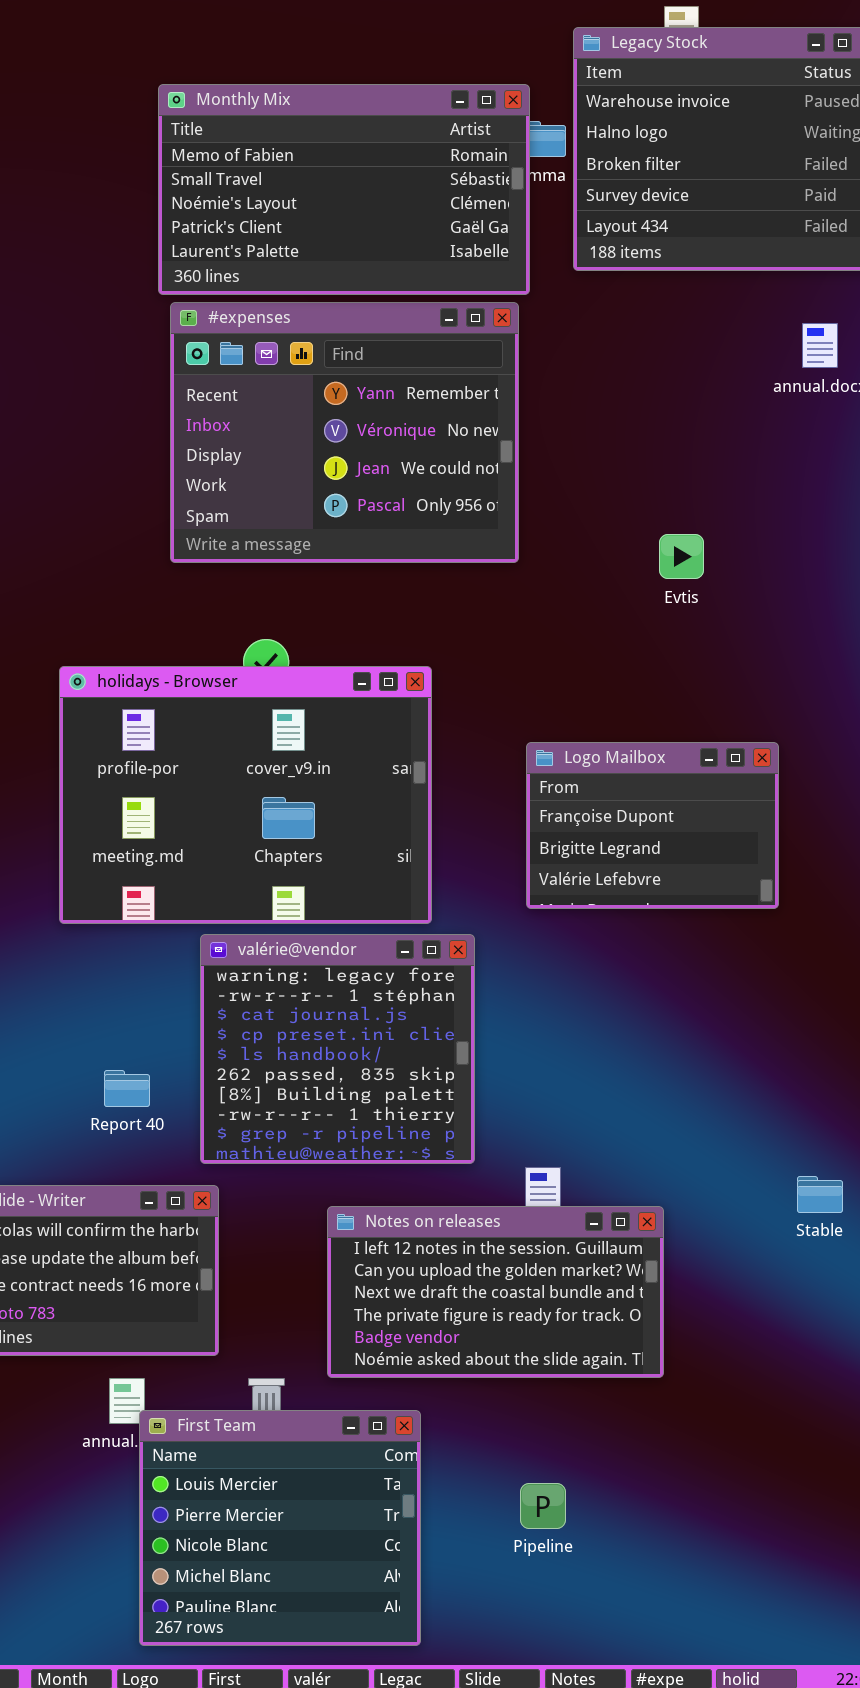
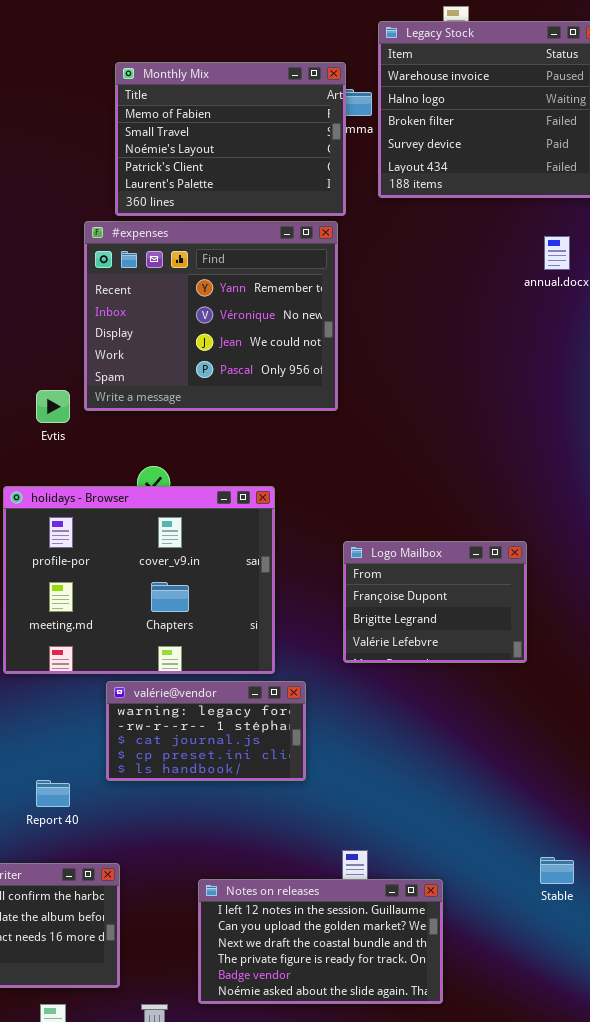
Monthly Mix: [158,84,530,295] -> [115,62,346,216], resized
Evtis: [659,534,704,579] -> [36,390,70,423], moved
valérie@vendor: [200,934,475,1164] -> [106,681,306,781], resized

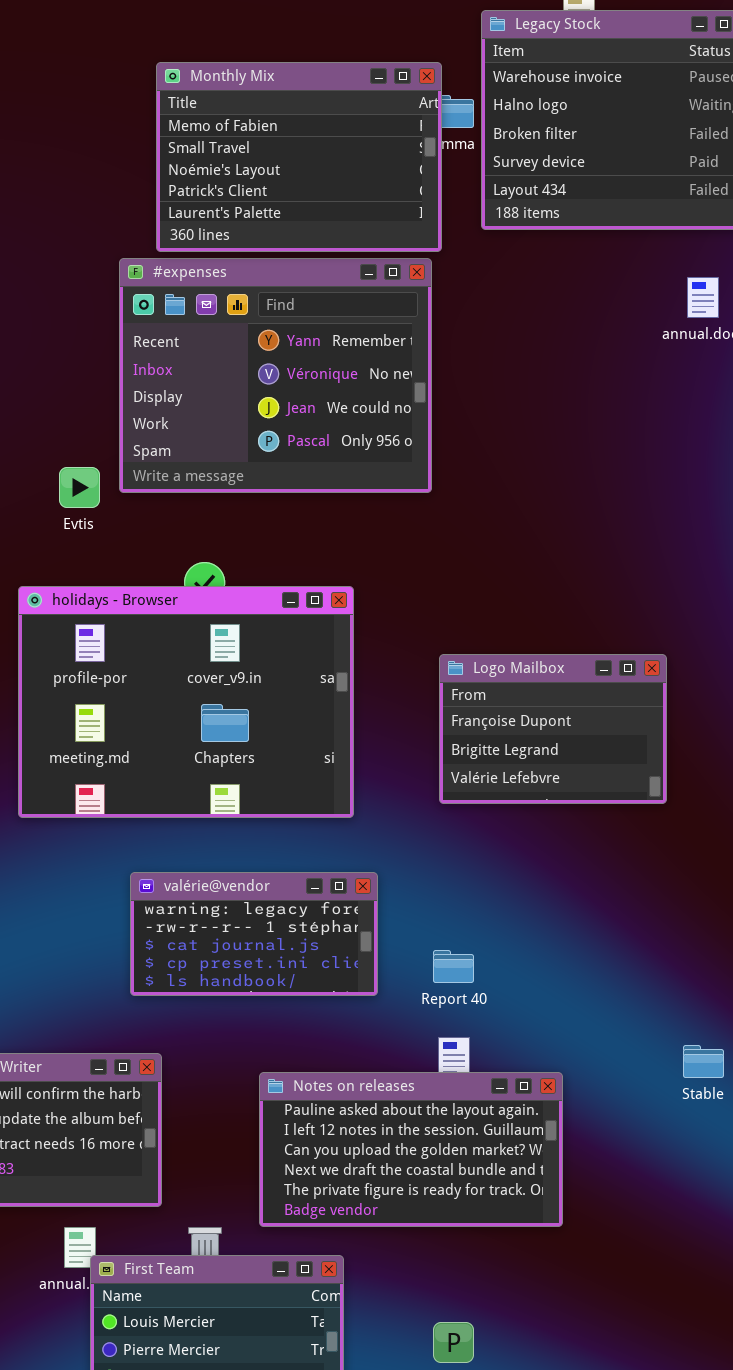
valérie@vendor: [106,681,306,781] -> [130,872,378,996], moved
Report 40: [36,780,70,807] -> [433,950,474,983], moved
Notes on releases: [198,879,443,1004] -> [259,1072,563,1227], scrolled up 1 row

